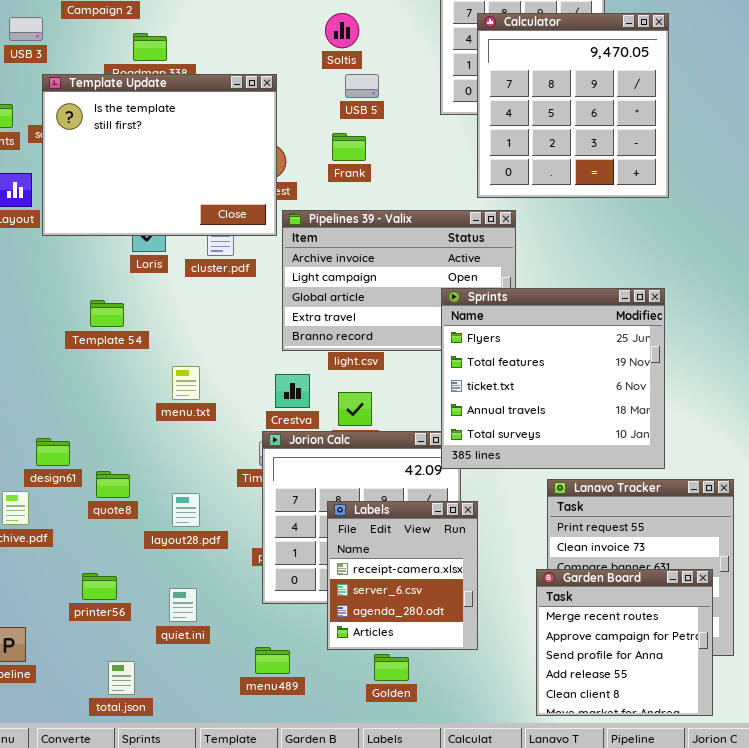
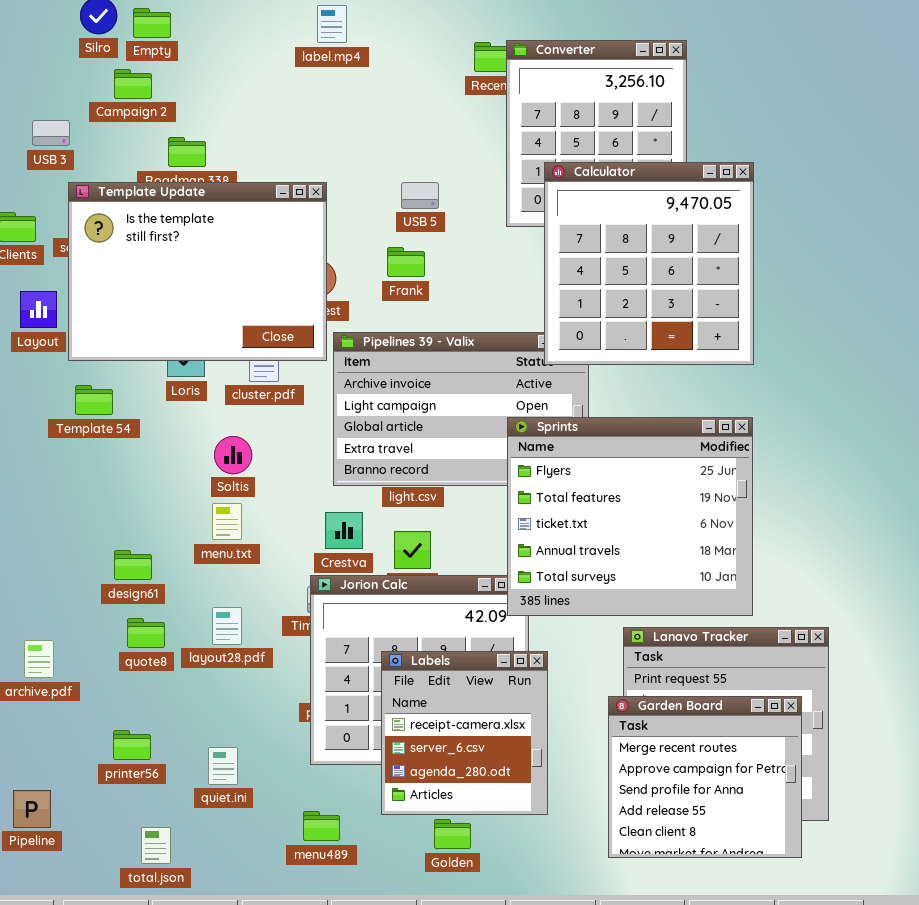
Soltis: [325,13,359,48] -> [214,436,252,474], moved
Calculator: [477,13,669,198] -> [544,162,754,365], moved
Template 54: [90,300,124,327] -> [75,385,113,415], moved
design61: [36,438,70,466] -> [114,550,152,580], moved
layout28.pdf: [172,493,200,527] -> [212,607,242,645], moved
Garden Board: [536,569,713,716] -> [608,696,802,858], moved

